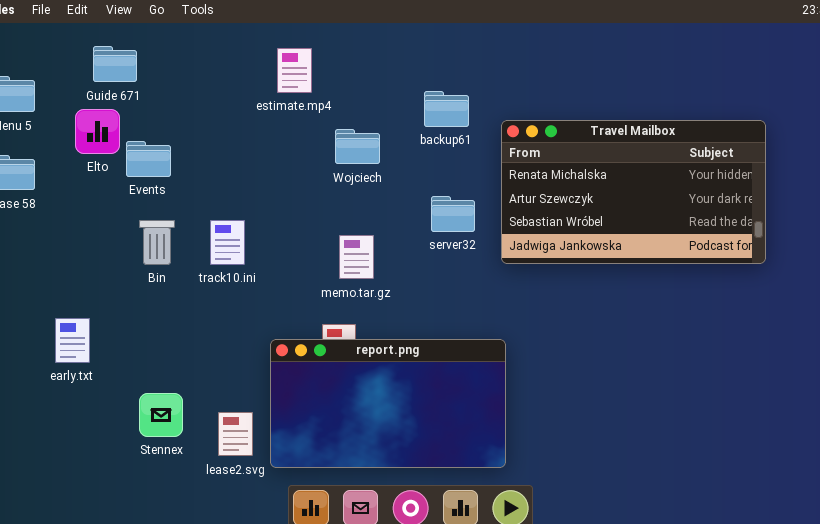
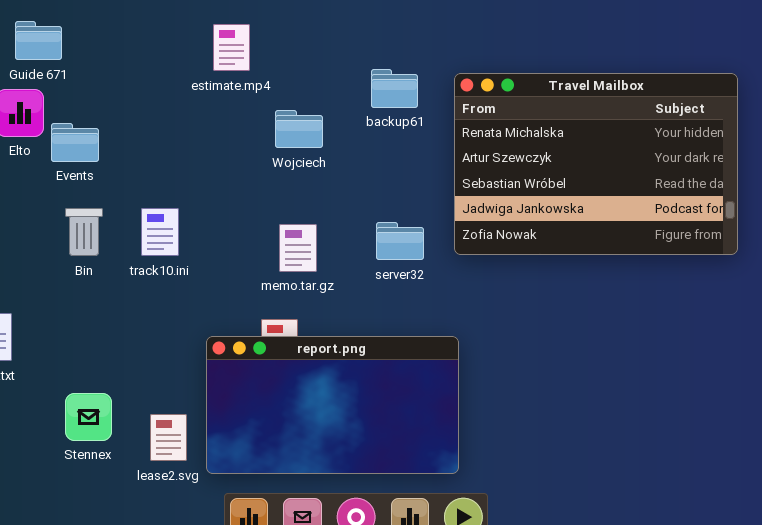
Travel Mailbox: [501,120,766,264] -> [454,73,738,255], resized
server32: [431,196,475,232] -> [376,222,424,260], moved

